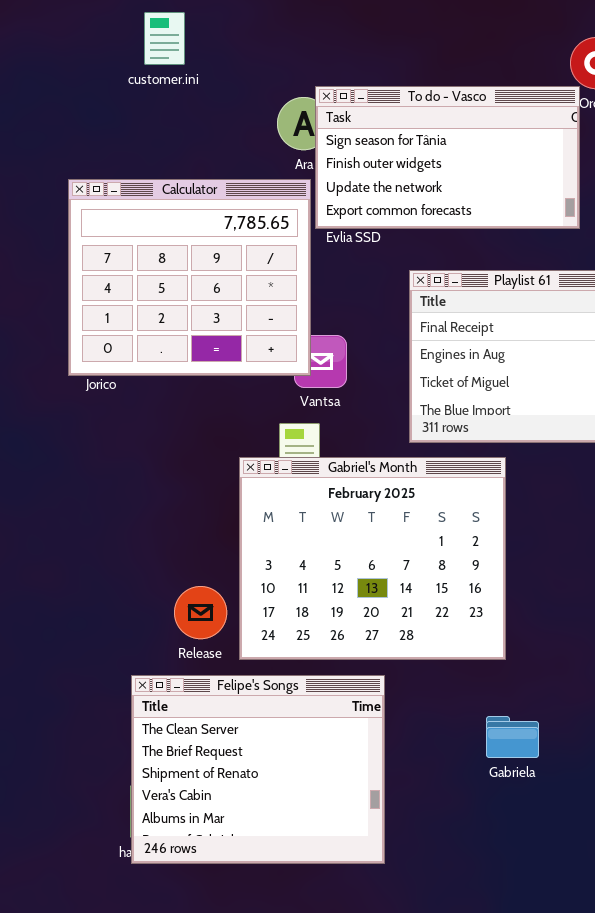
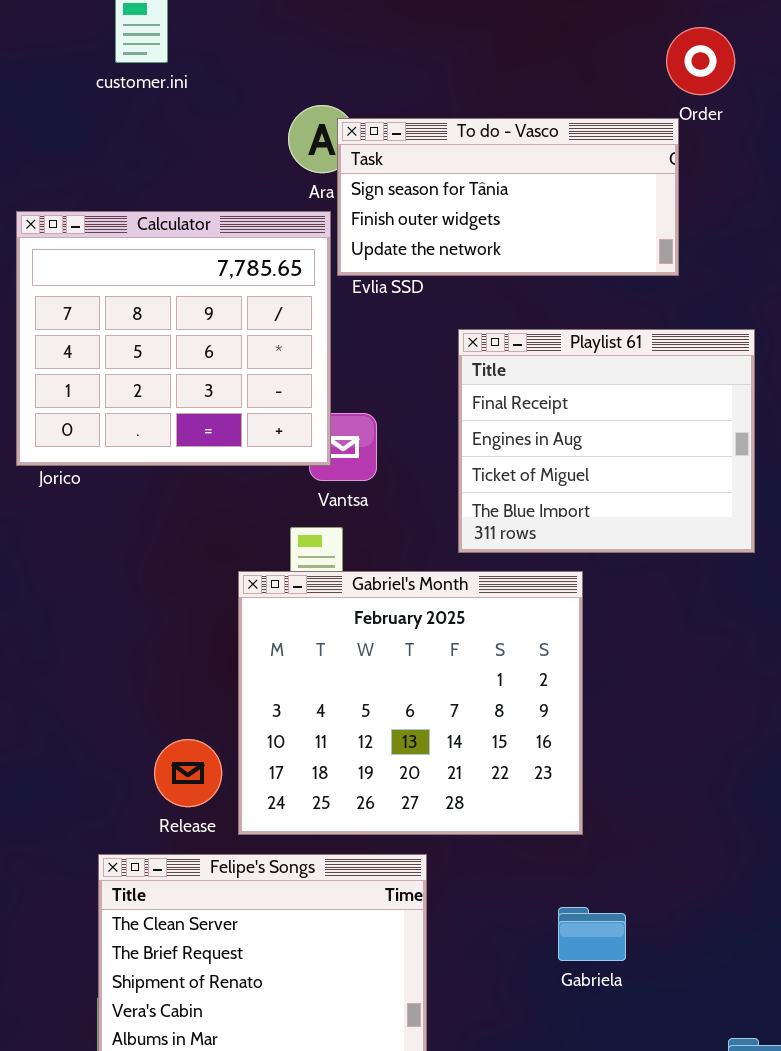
To do - Vasco: [315,86,580,229] -> [337,118,679,276], resized

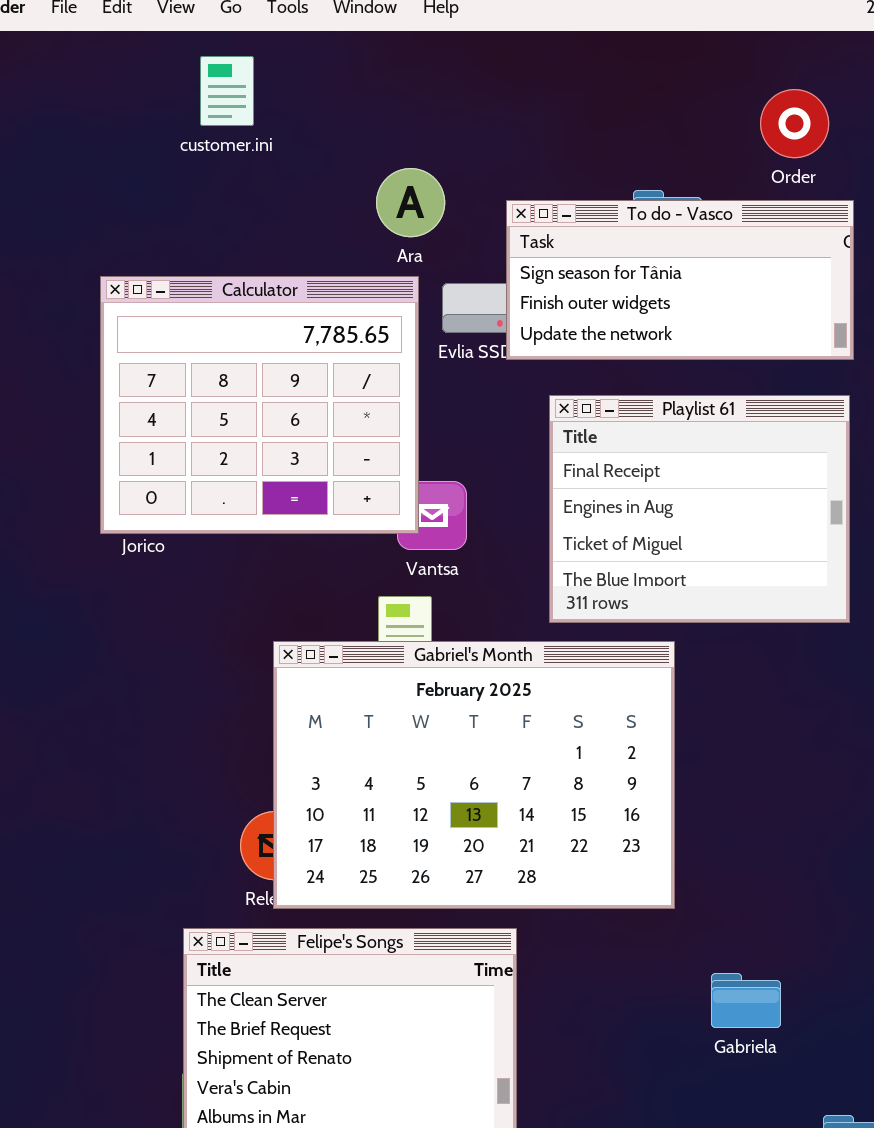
To do - Vasco: [337,118,679,276] -> [506,200,854,360], moved
Gabriel's Month: [238,571,583,835] -> [273,641,675,909], resized
Gabriela: [558,907,626,961] -> [711,973,781,1028], moved

